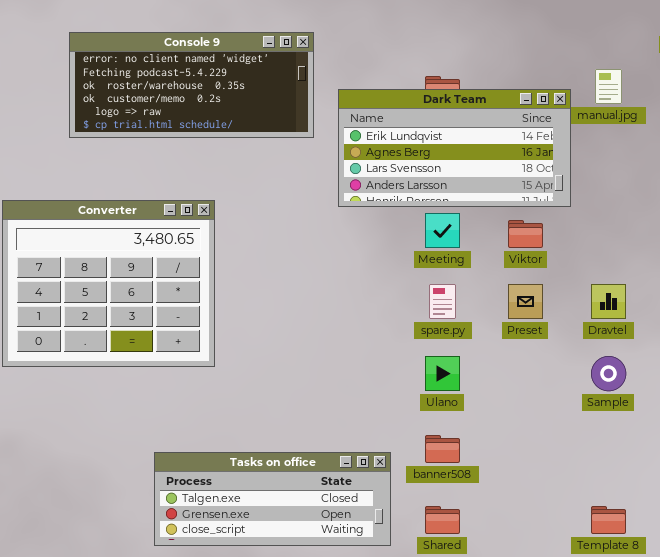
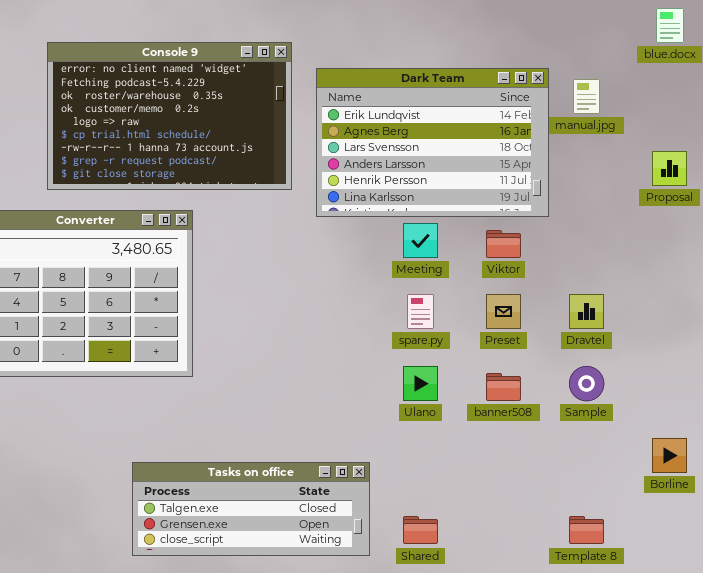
Console 9: [69,32,314,138] -> [47,42,292,190], resized
Dark Team: [338,89,571,207] -> [316,68,549,217], resized
banner508: [425,435,460,463] -> [486,373,521,401], moved

